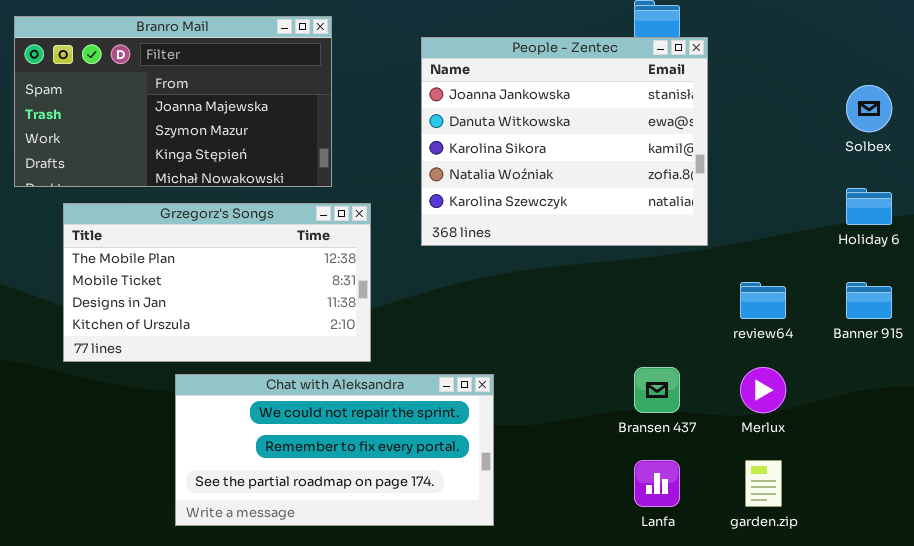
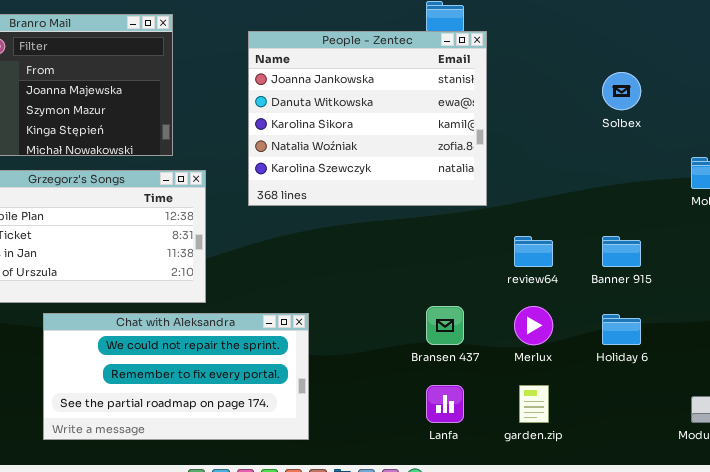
Holiday 6: [846,188,892,225] -> [602,314,641,345], moved

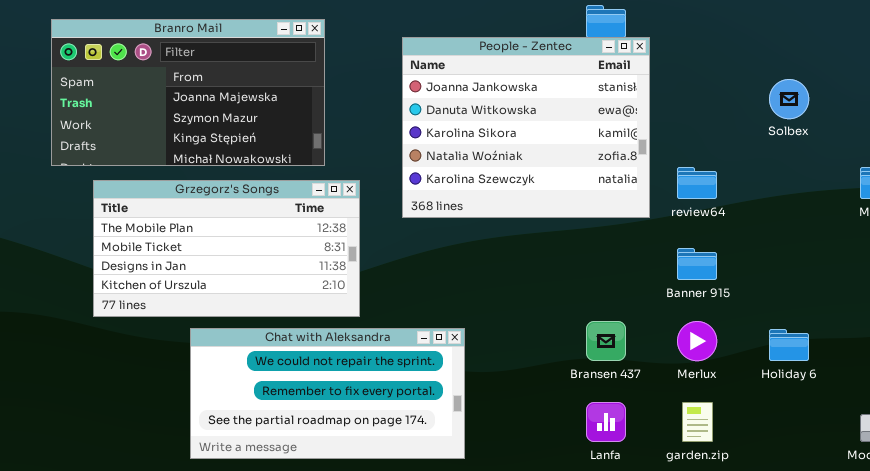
review64: [514,236,553,267] -> [677,167,717,199], moved
Banner 915: [602,236,641,267] -> [677,248,717,280], moved

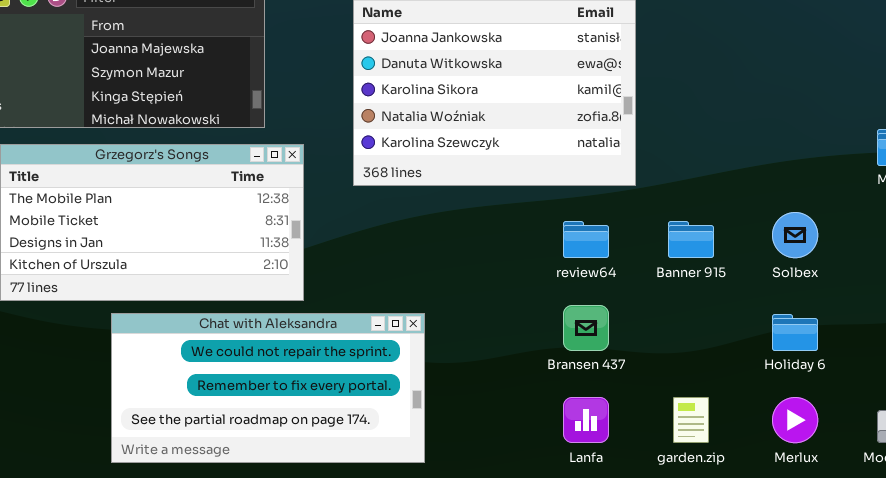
Solbex: [769,79,809,119] -> [772,212,818,258], moved
review64: [677,167,717,199] -> [563,221,609,258], moved
Merlux: [677,321,717,361] -> [772,397,818,443], moved

